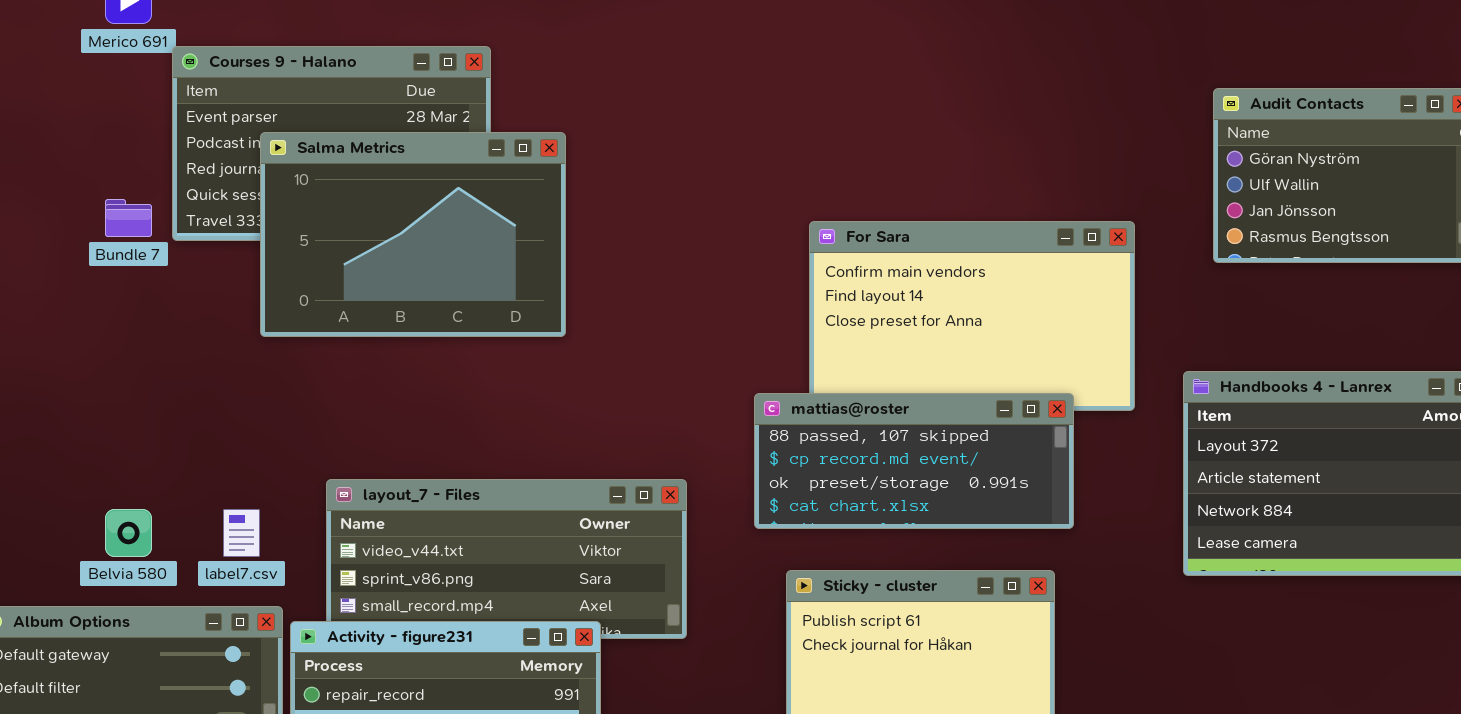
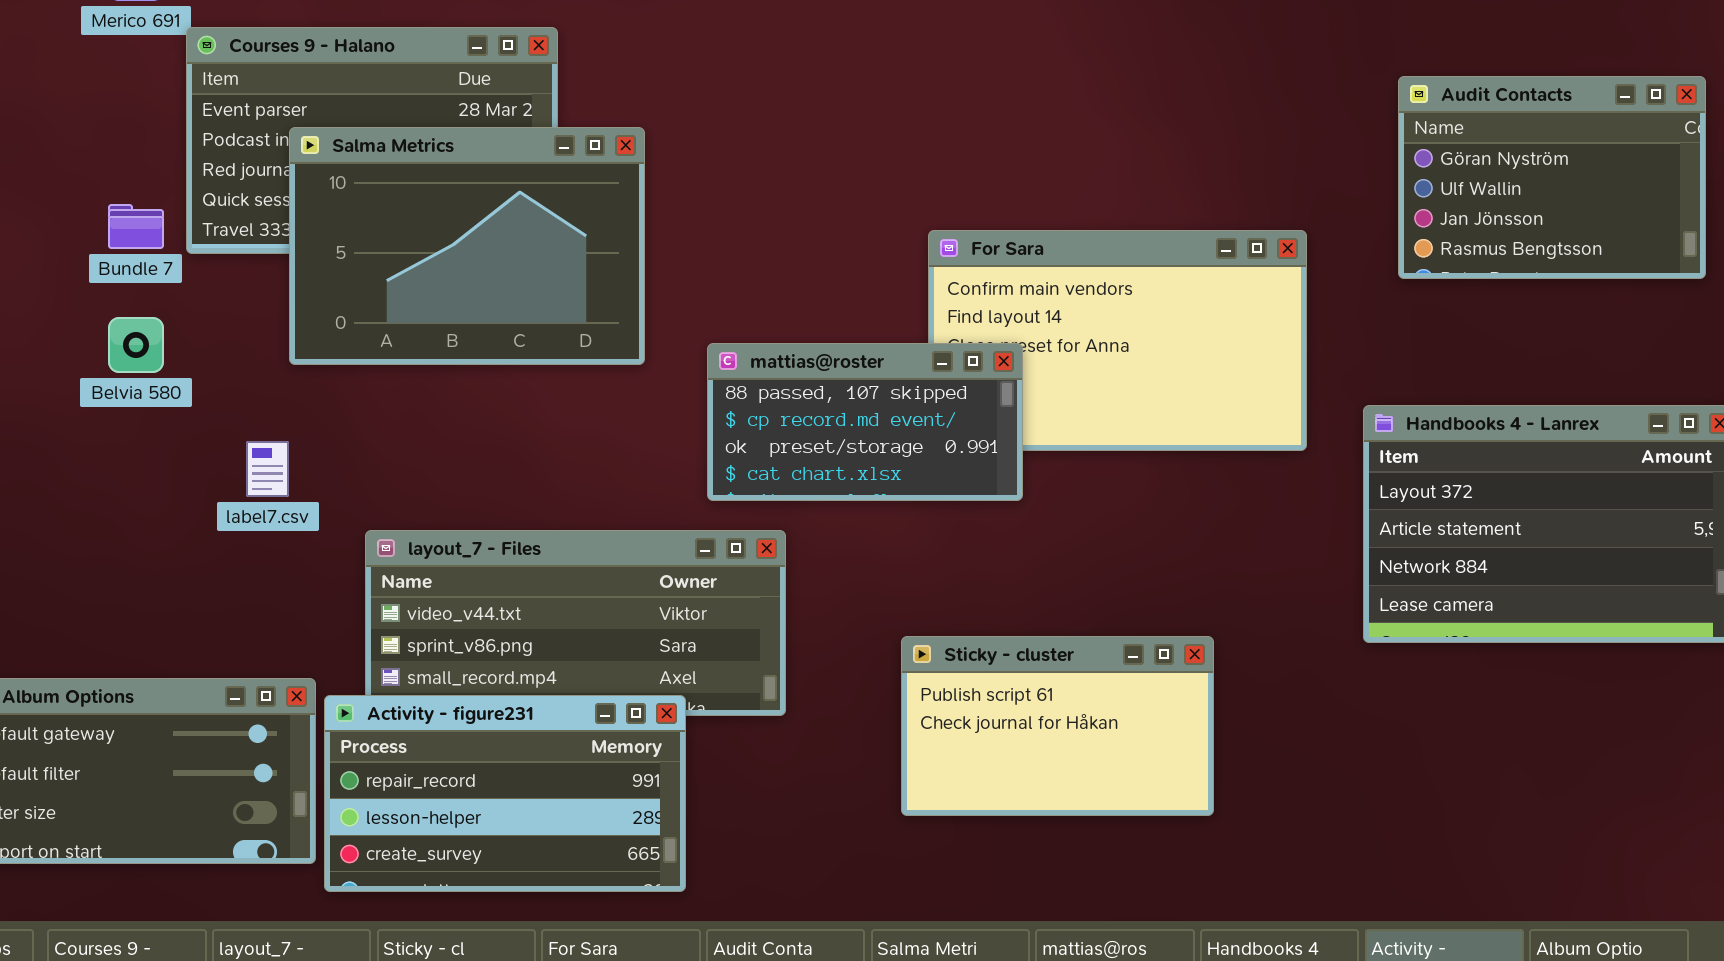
mattias@roster: [754,393,1074,529] -> [707,343,1023,501], moved, resized
Belvia 580: [105,509,152,557] -> [108,317,164,373], moved
label7.csv: [223,509,260,557] -> [246,441,289,497], moved

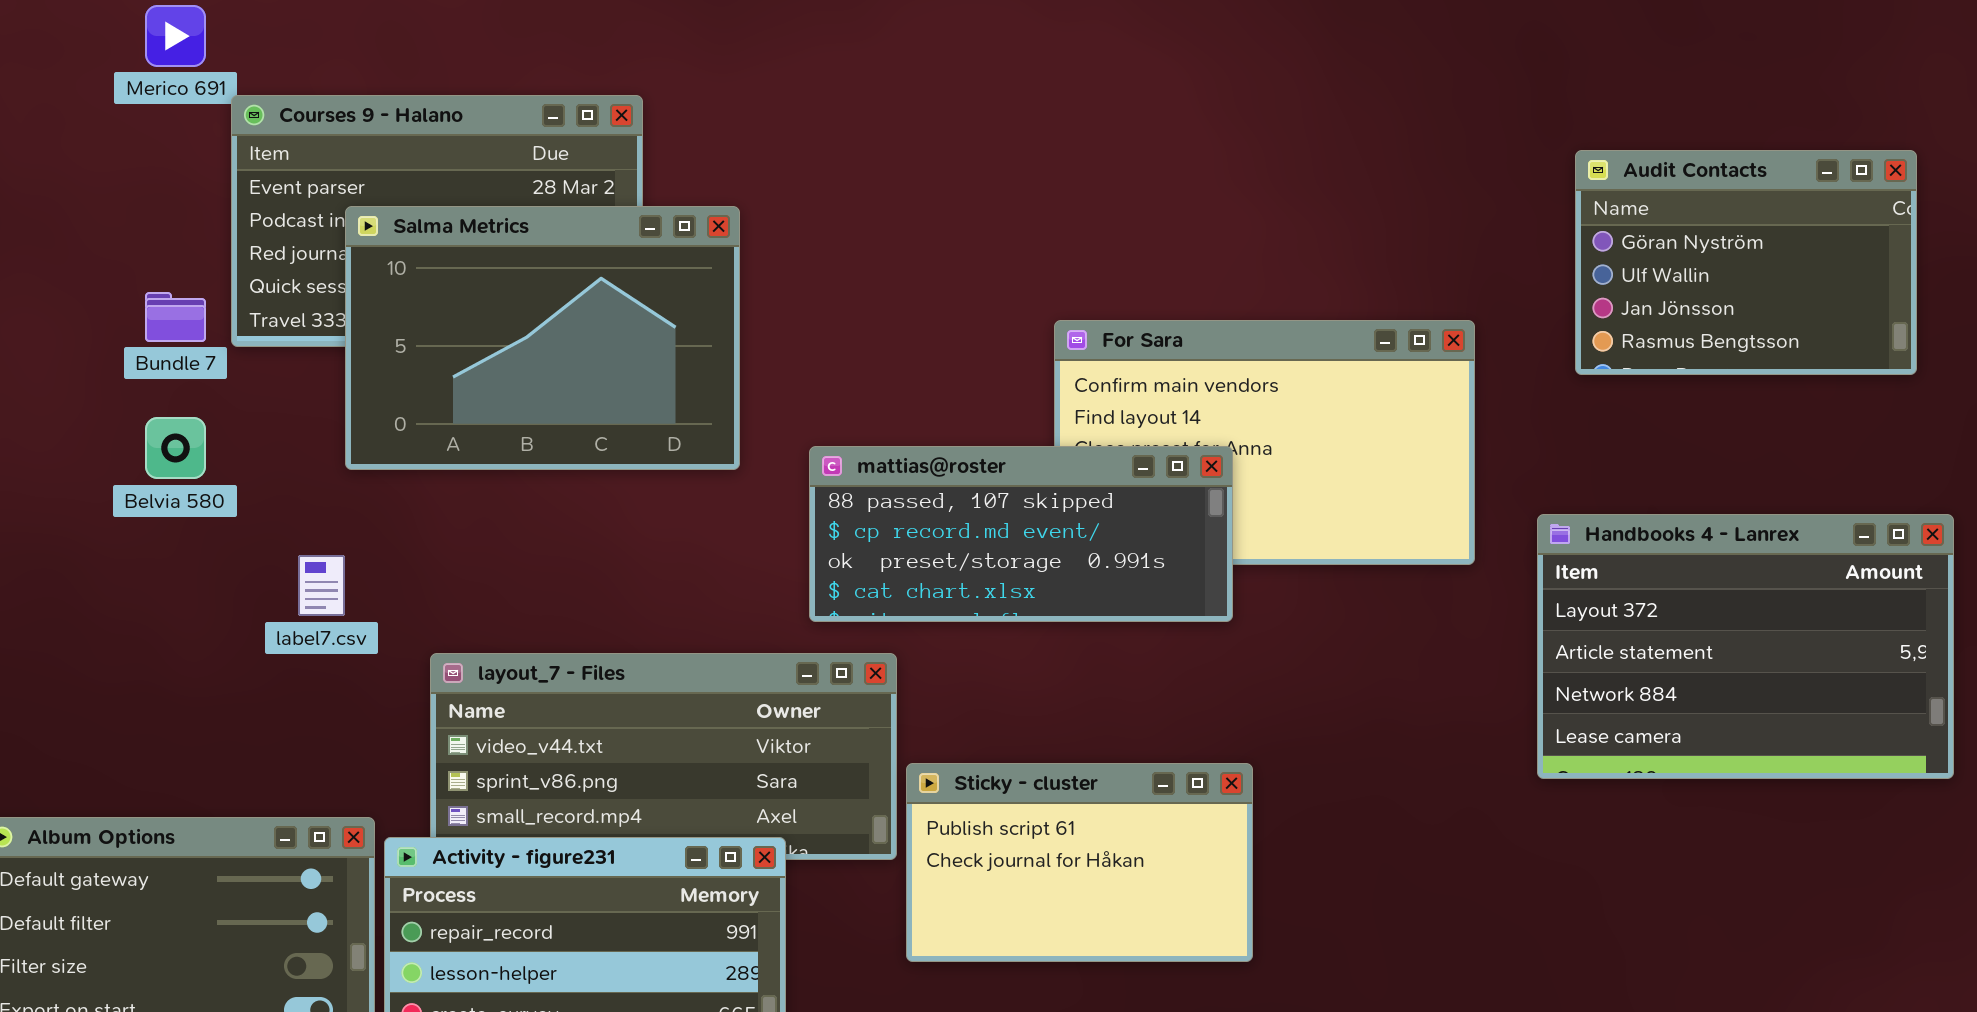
mattias@roster: [707,343,1023,501] -> [809,446,1233,622], resized
Sticky - cluster: [901,636,1214,816] -> [906,763,1253,962], moved

